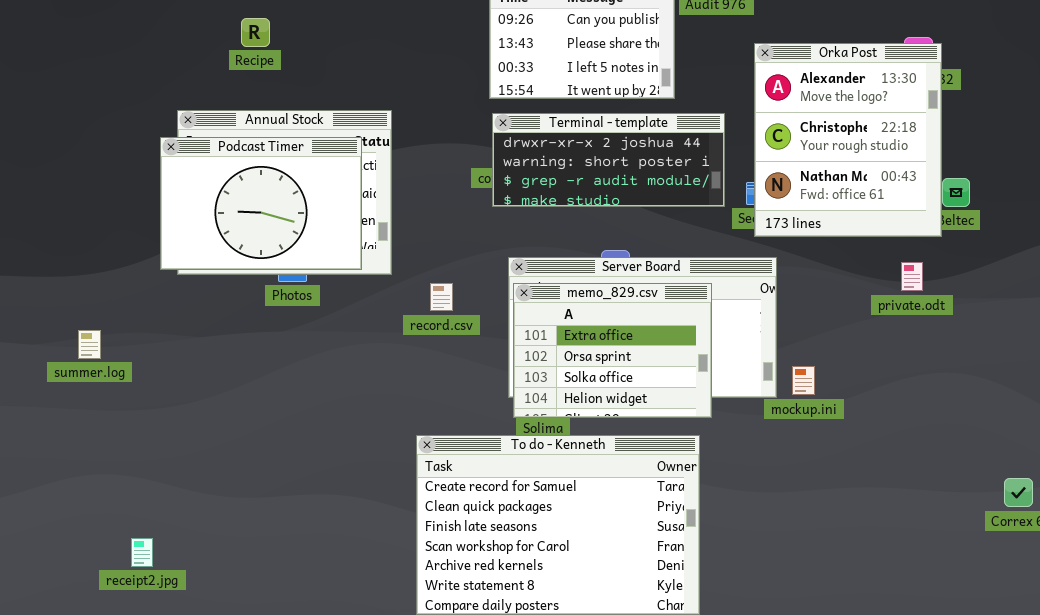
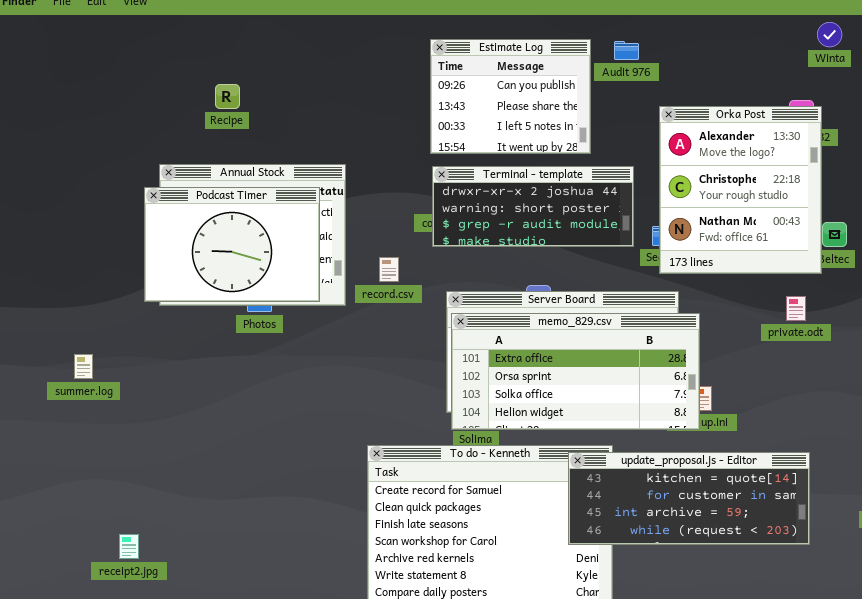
record.csv: [430,283,453,311] -> [379,257,399,282], moved
memo_829.csv: [513,283,712,418] -> [451,313,700,430], resized
update_proposal.js - Editor: none -> [568,452,810,545], opened

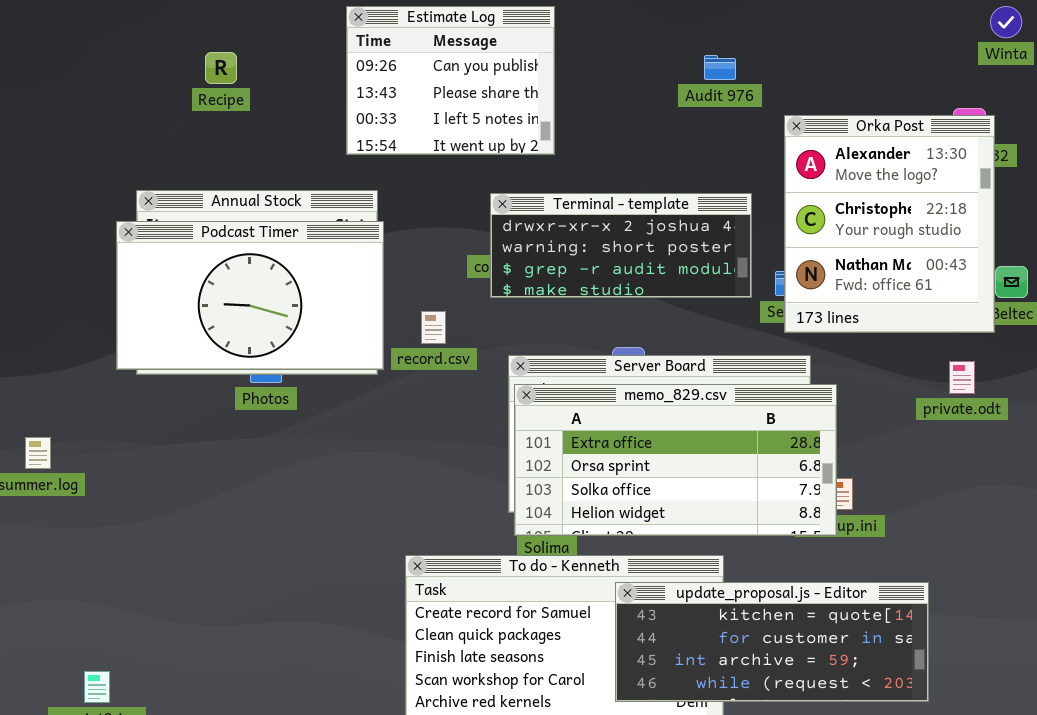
Estimate Log: [430,39,591,154] -> [346,6,555,155], moved
Audit 976: [614,41,639,60] -> [704,55,736,80], moved
Recipe: [215,84,240,109] -> [205,52,237,84], moved
Podcast Timer: [144,187,320,302] -> [116,221,384,370], resized
update_proposal.js - Editor: [568,452,810,545] -> [615,582,929,702], moved

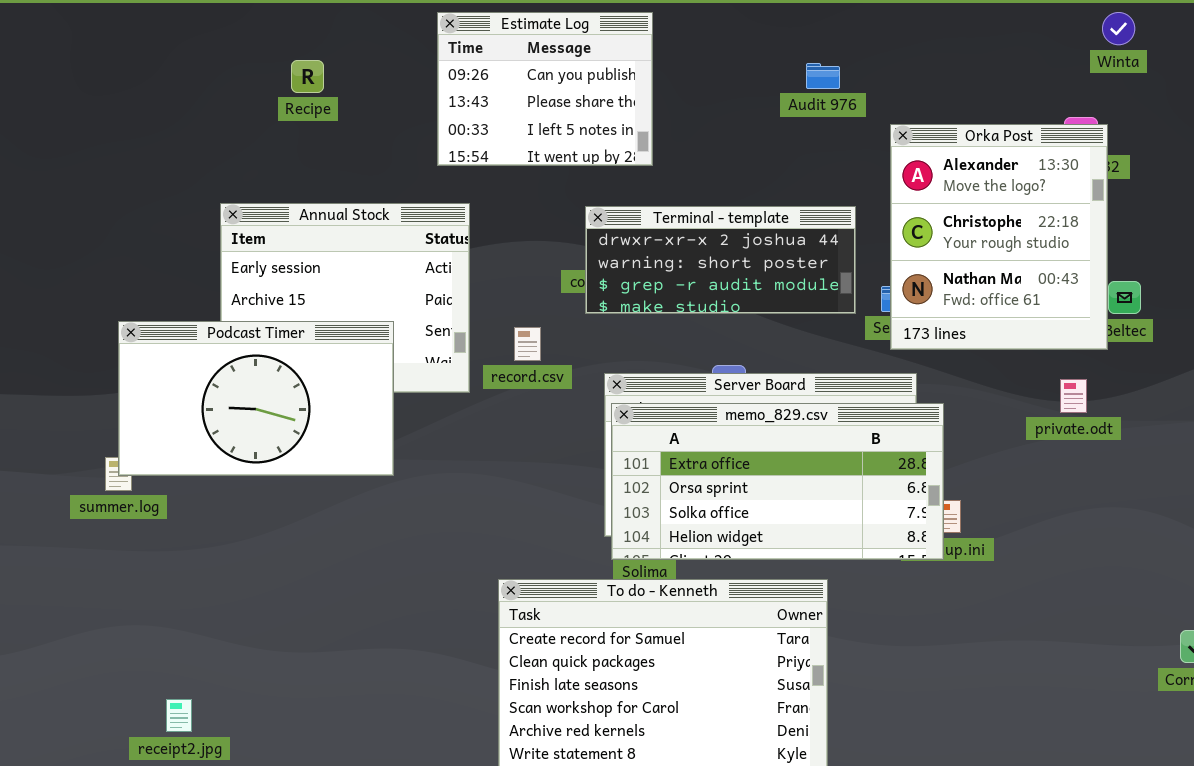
Podcast Timer: [116,221,384,370] -> [118,321,394,476], moved
update_proposal.js - Editor: [615,582,929,702] -> none, closed

